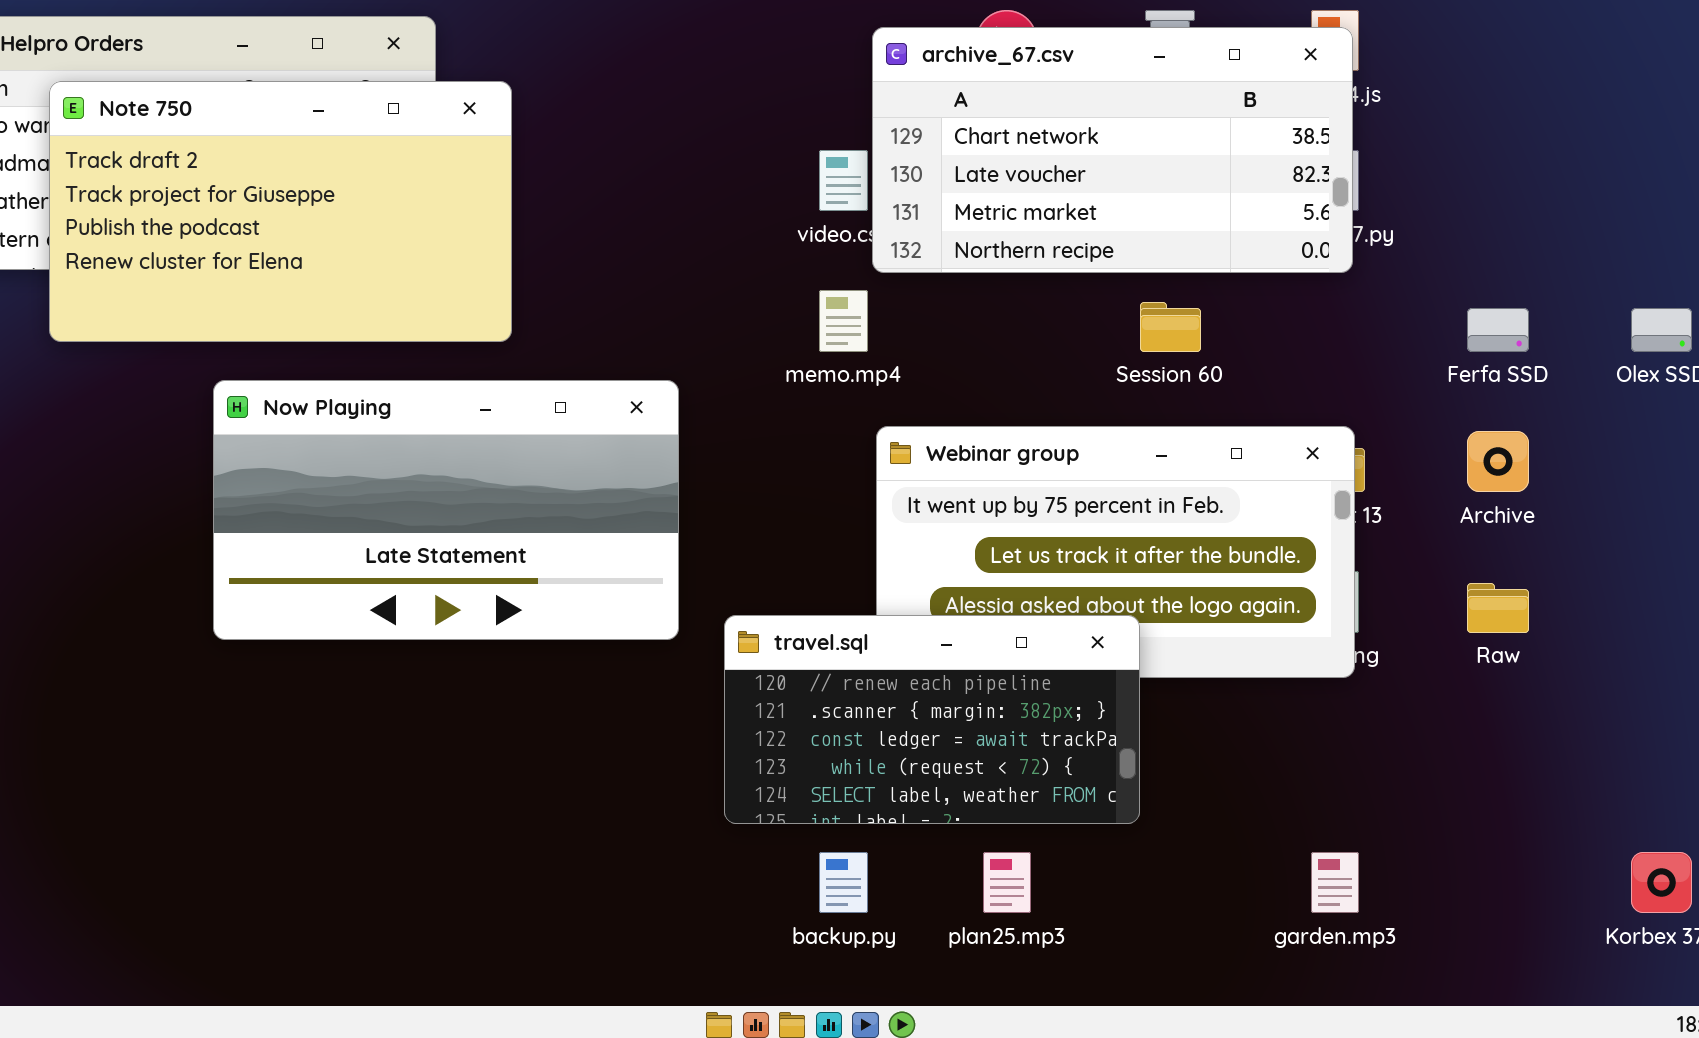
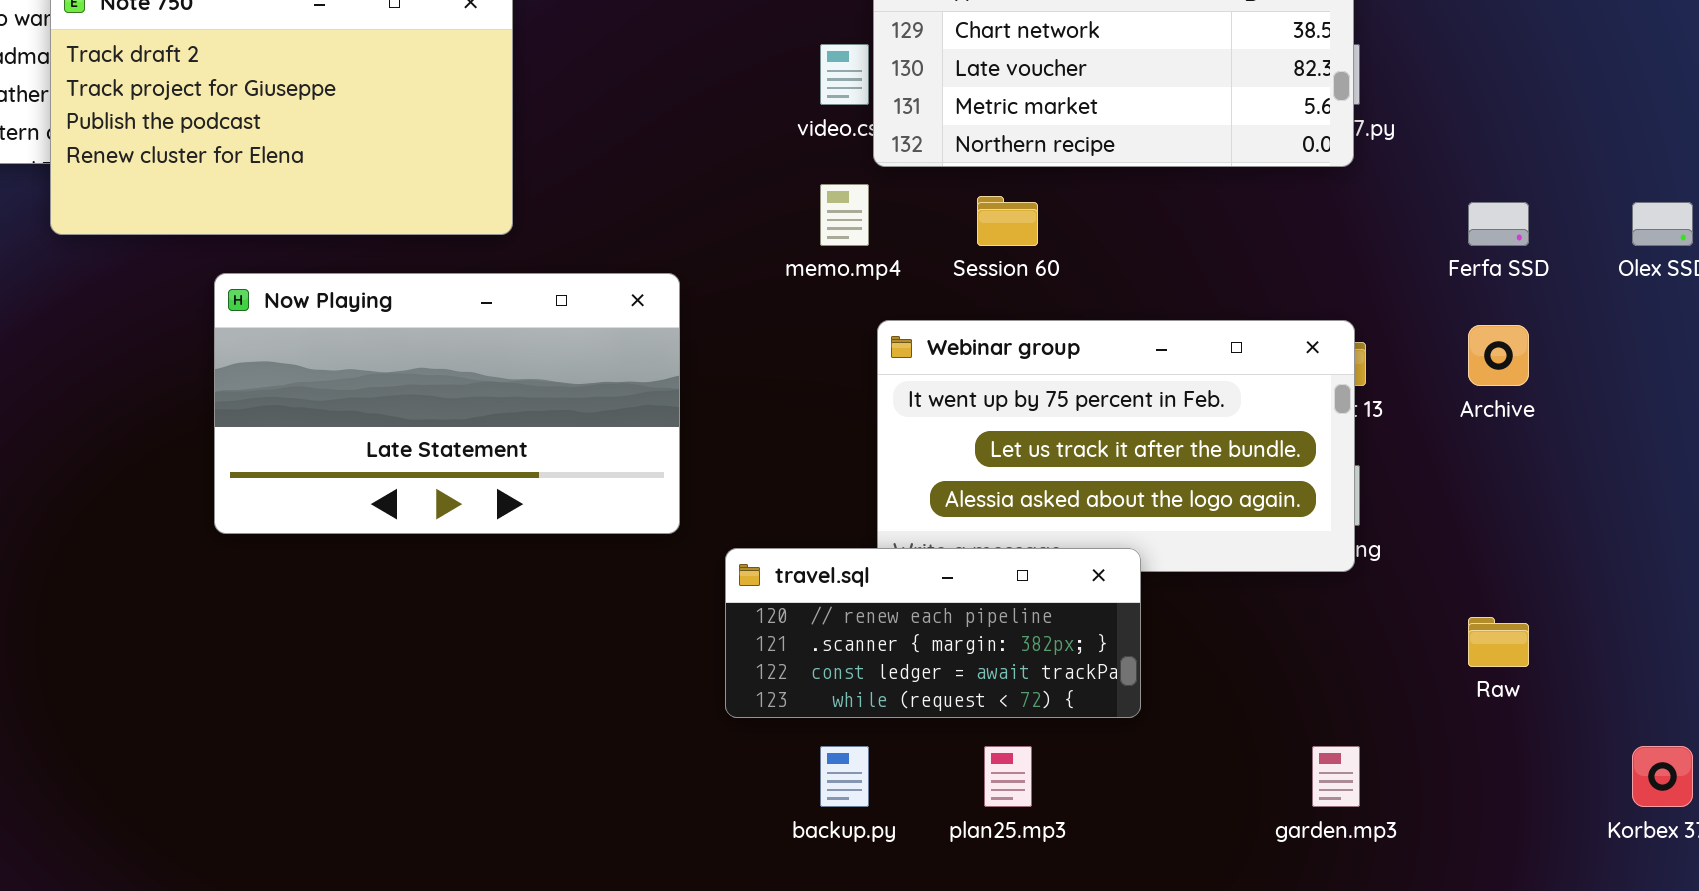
Session 60: [1140,302,1201,352] -> [977,196,1038,246], moved
Raw: [1467,583,1529,633] -> [1468,617,1529,667], moved
travel.sql: [724,615,1140,824] -> [725,548,1141,718], resized

